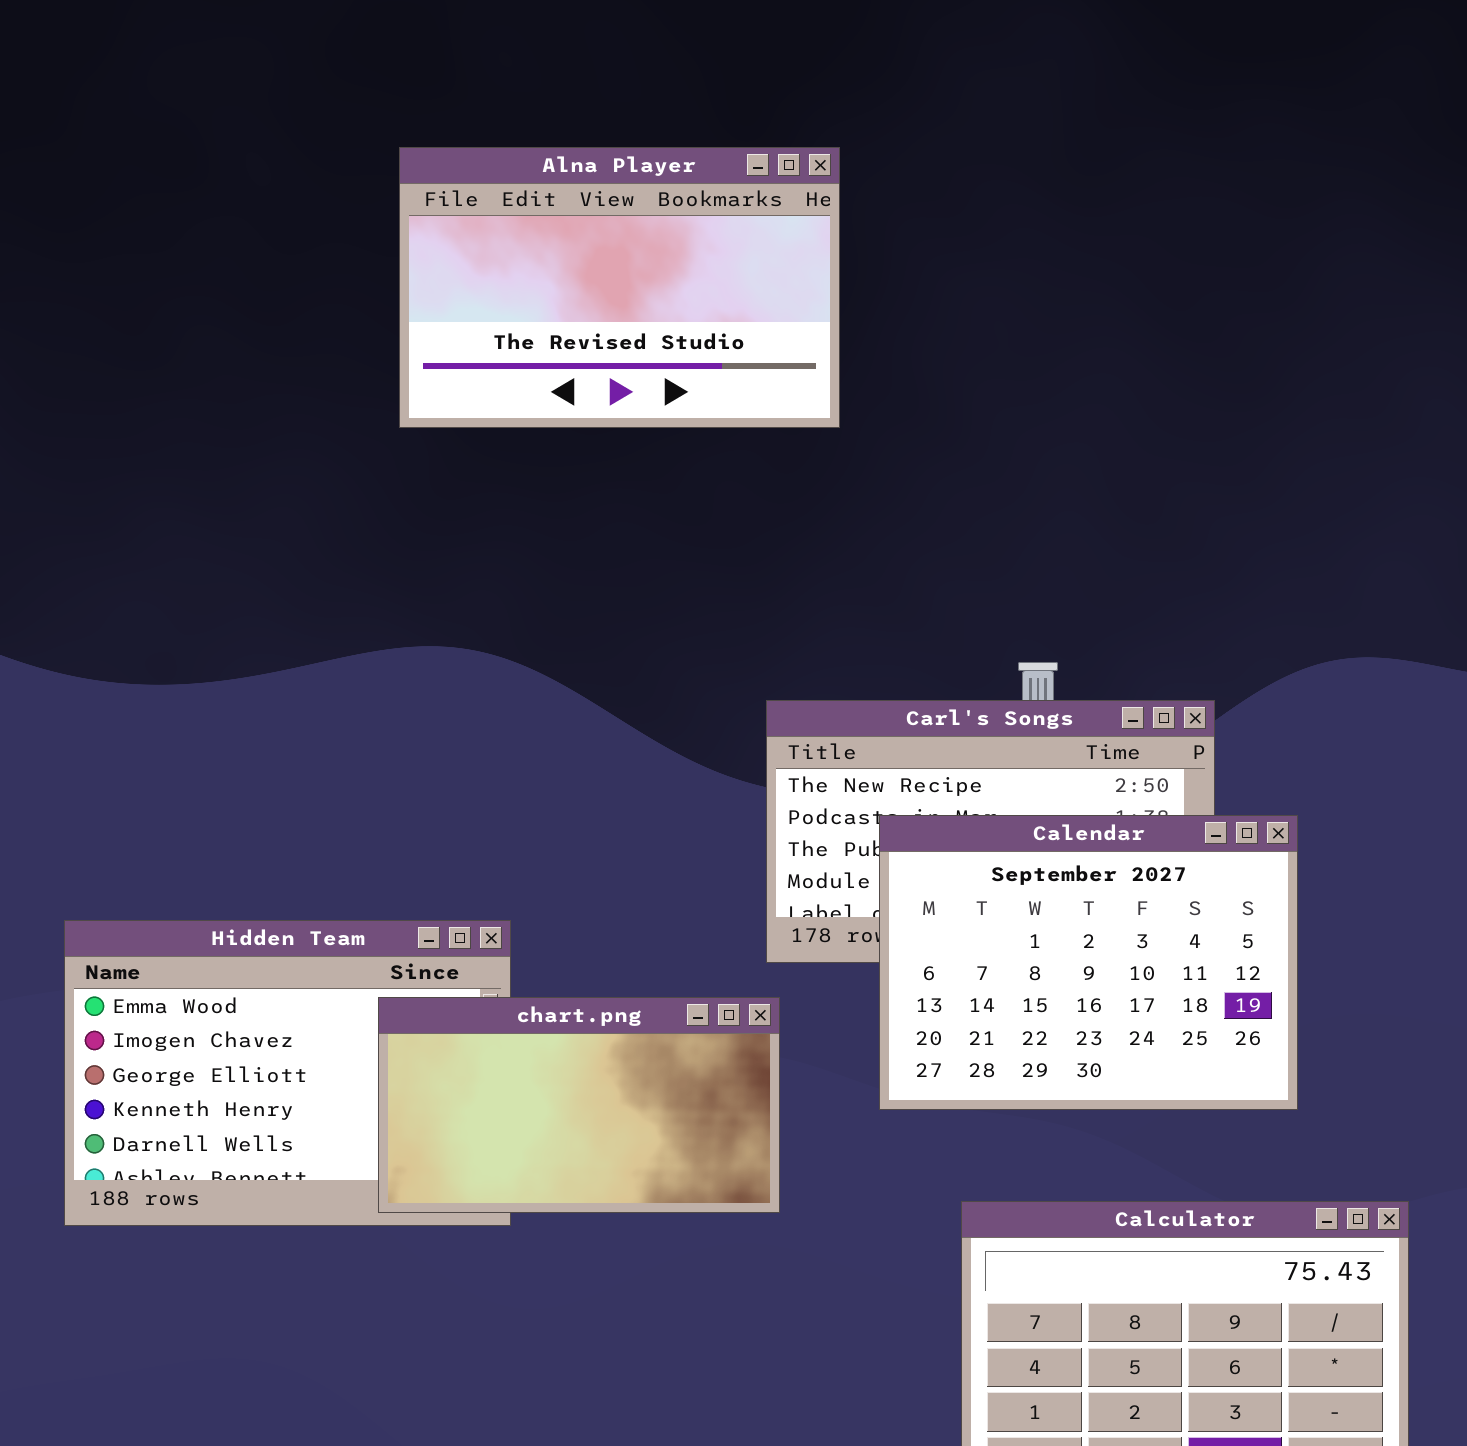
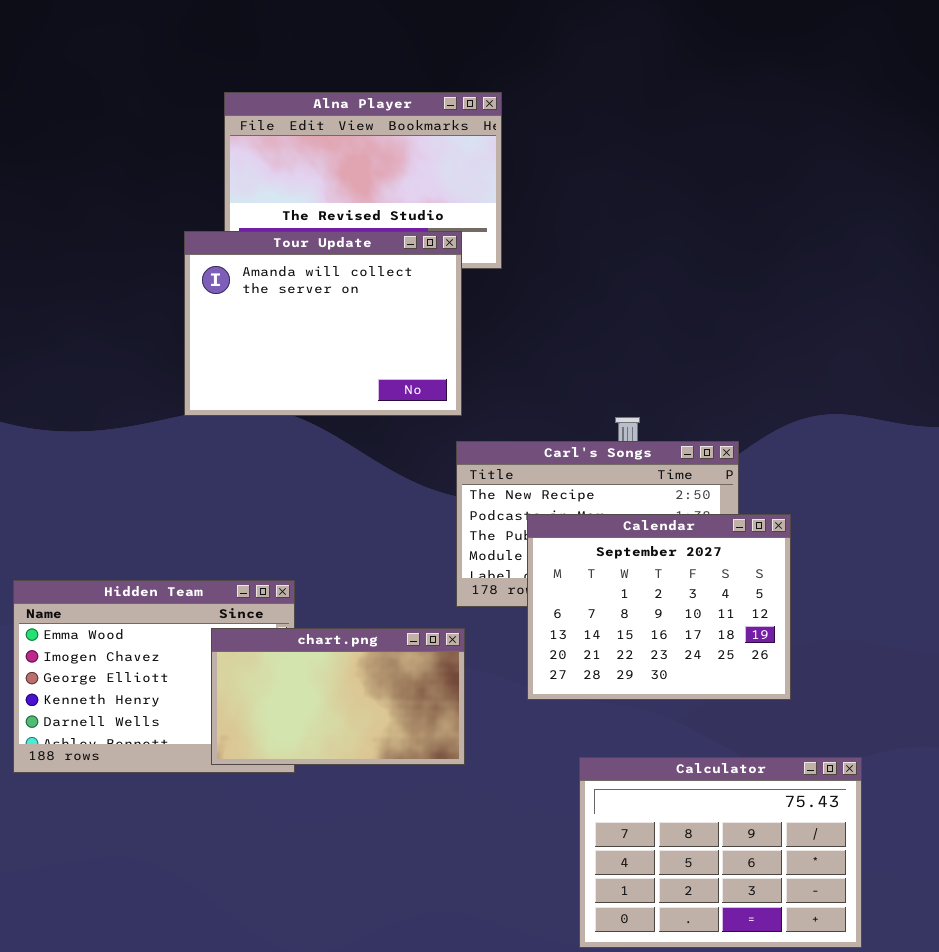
Tour Update: none -> [184,231,462,416], opened

